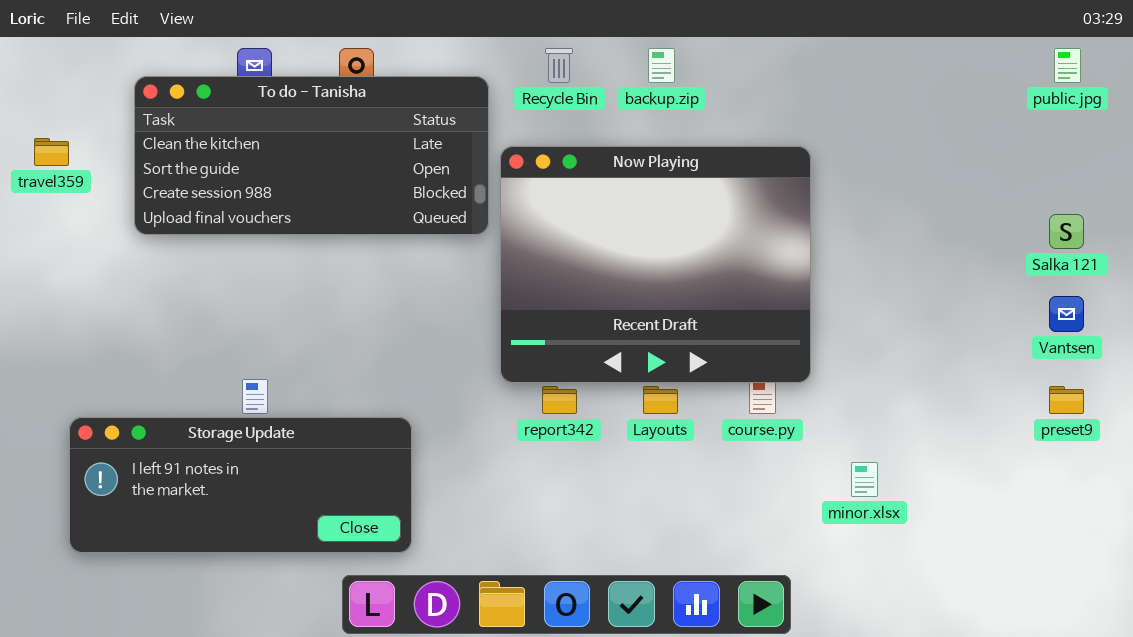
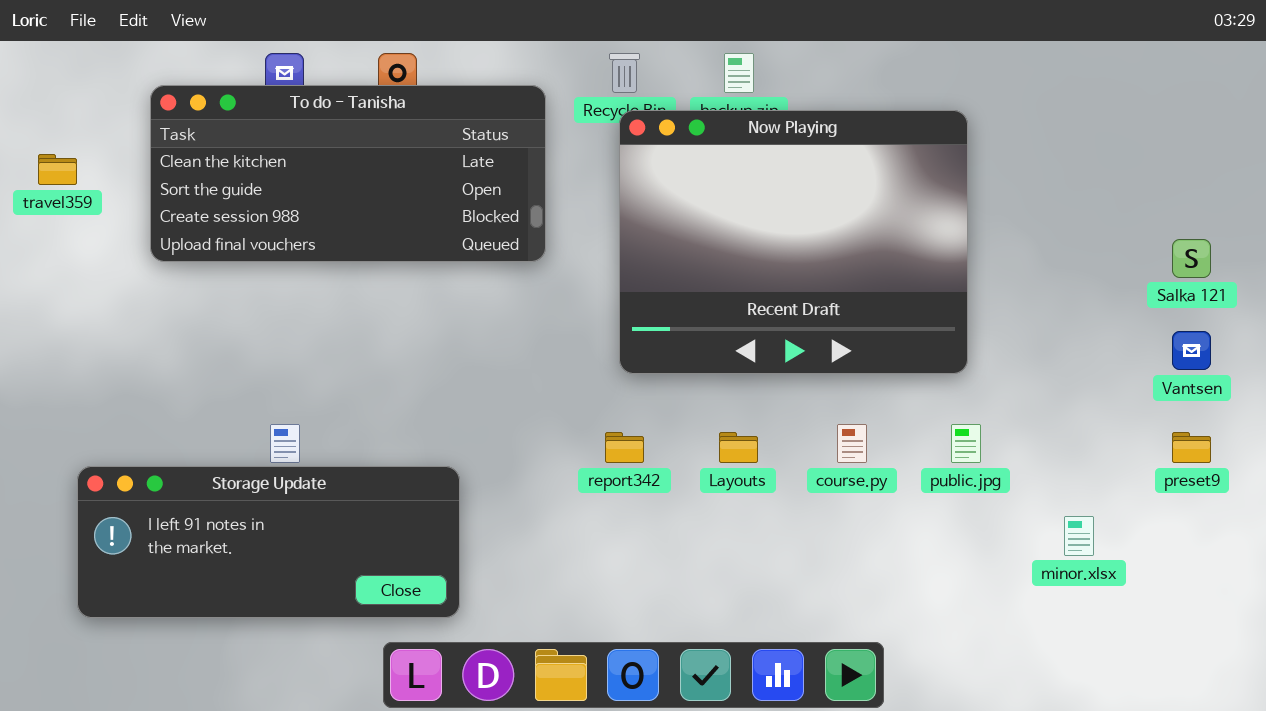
public.jpg: [1054,48,1081,83] -> [951,424,981,463], moved
Now Playing: [500,146,811,383] -> [619,110,968,374], moved
minor.xlsx: [851,462,878,497] -> [1064,516,1094,556], moved

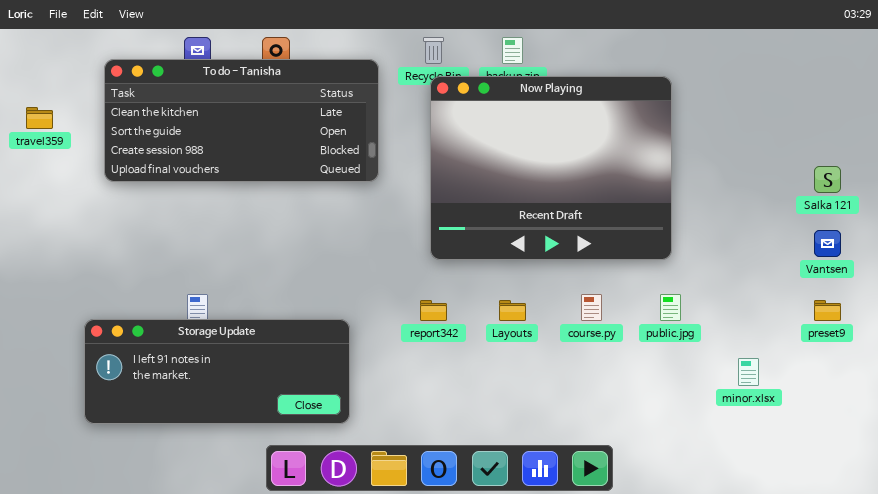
Storage Update: [77,466,460,618] -> [84,319,350,424], moved

